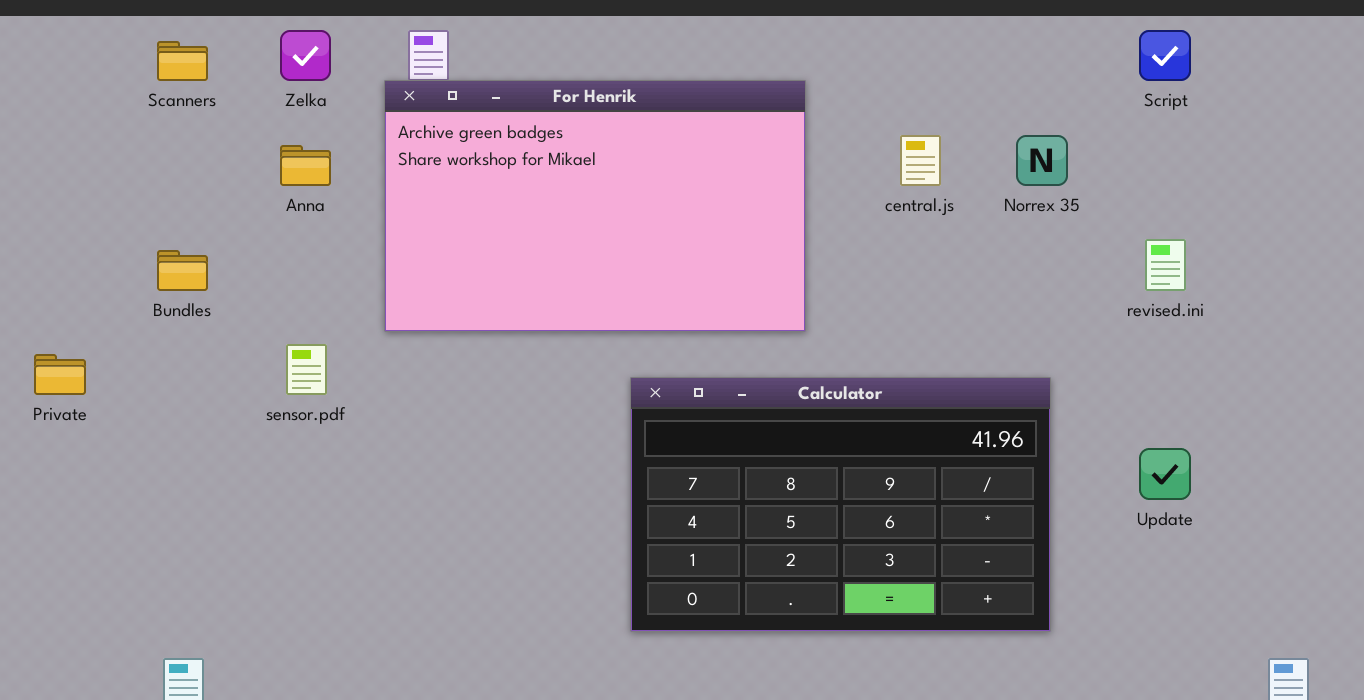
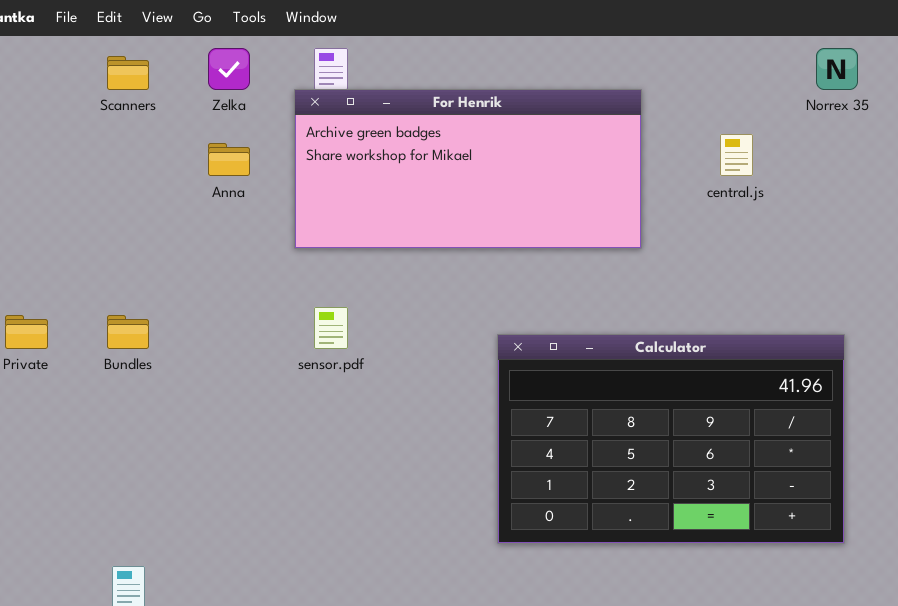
For Henrik: [384,80,806,332] -> [294,89,642,249], resized
Norrex 35: [1016,135,1068,186] -> [816,48,858,90], moved
Bundles: [157,250,208,291] -> [107,315,149,349], moved
sensor.pdf: [286,344,327,395] -> [314,307,348,349], moved

